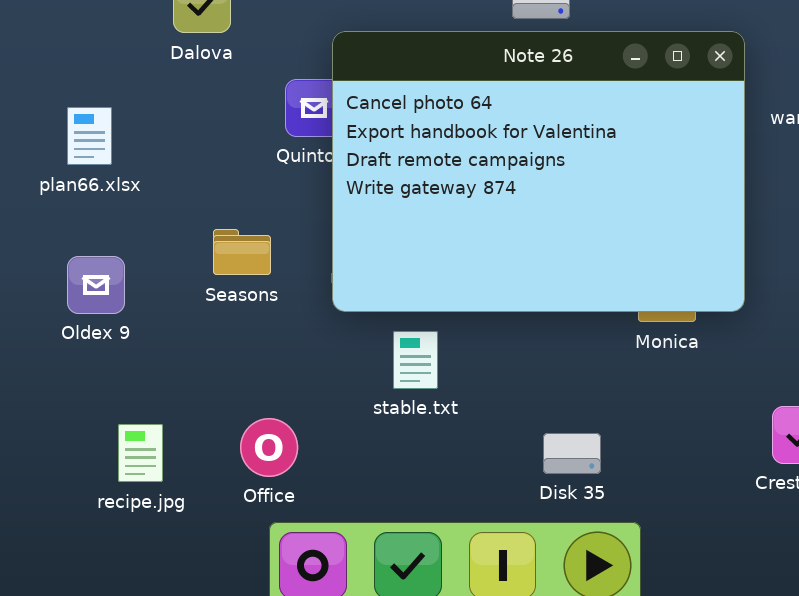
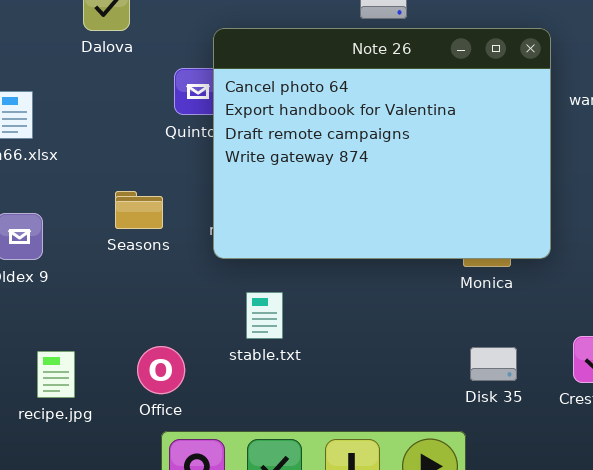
stable.txt: [393,331,438,389] -> [246,292,283,339], moved
Disk 35: [543,433,601,474] -> [470,347,517,381], moved

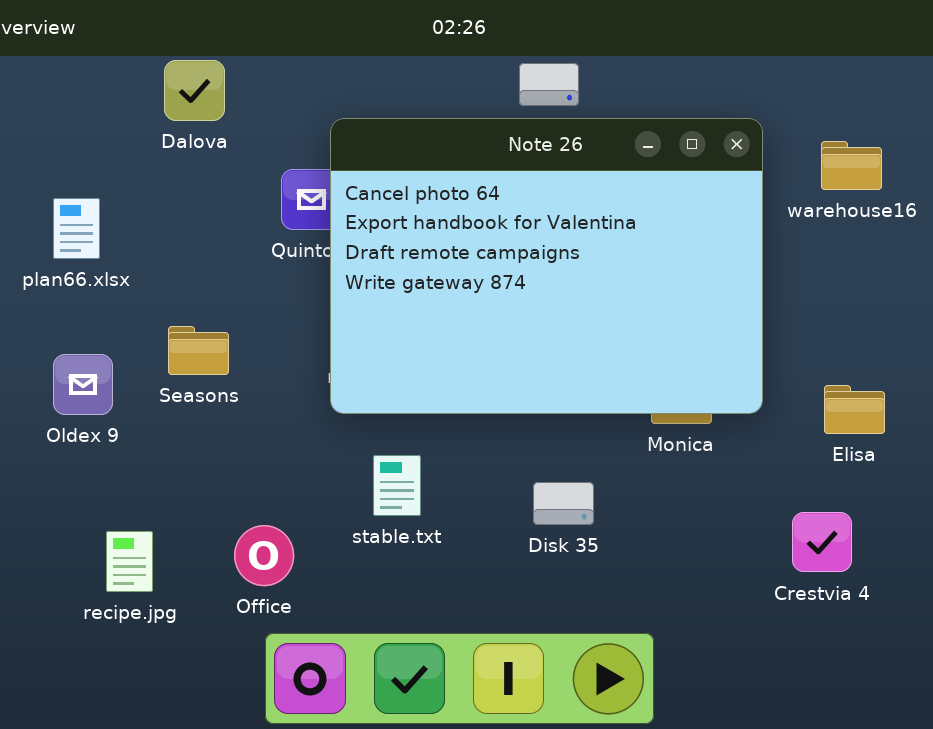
Seasons: [115,191,163,229] -> [168,326,229,375], moved
Disk 35: [470,347,517,381] -> [533,482,594,525], moved

